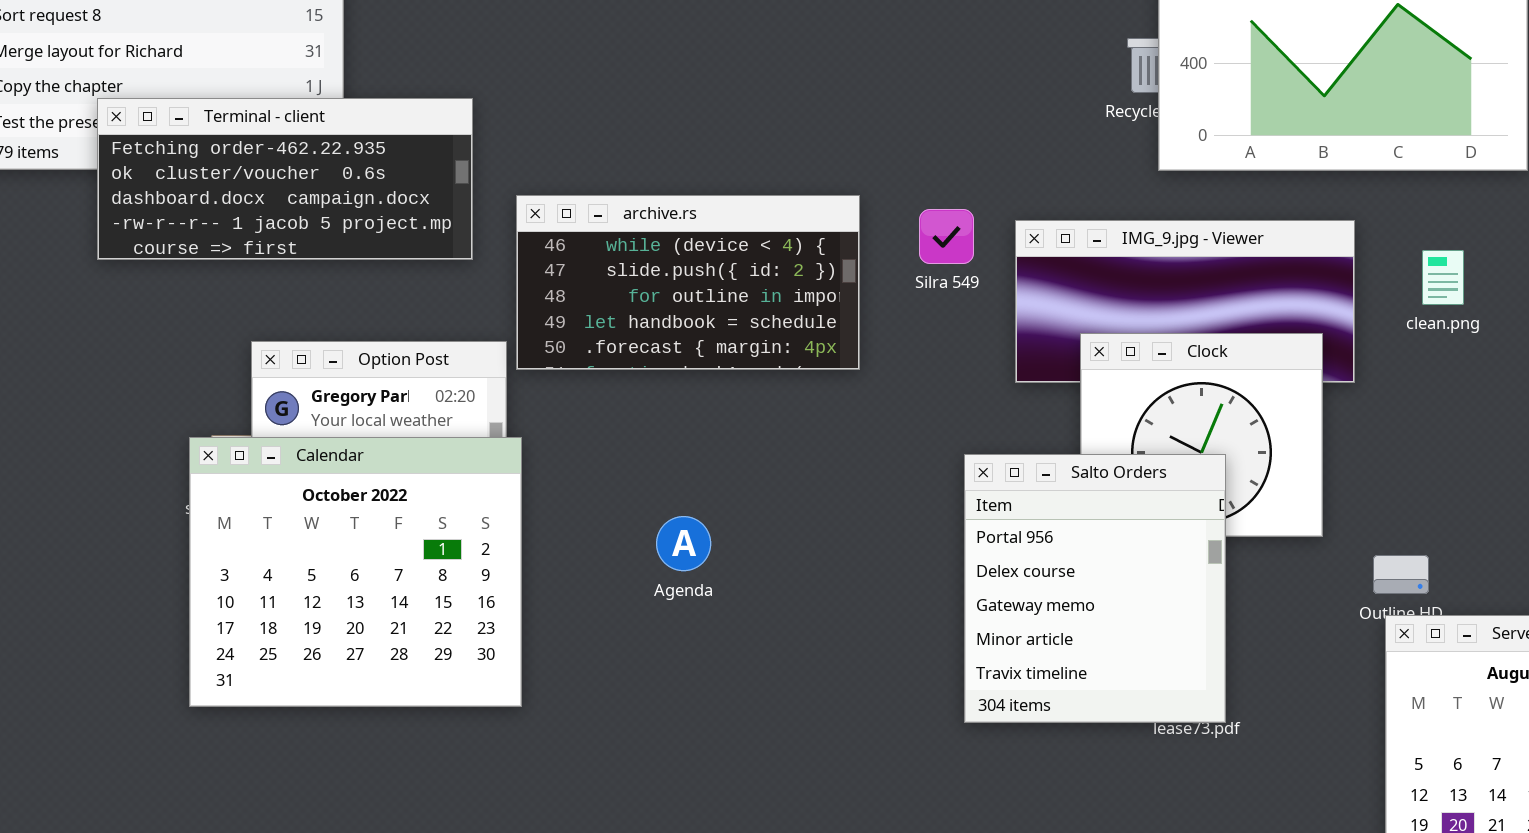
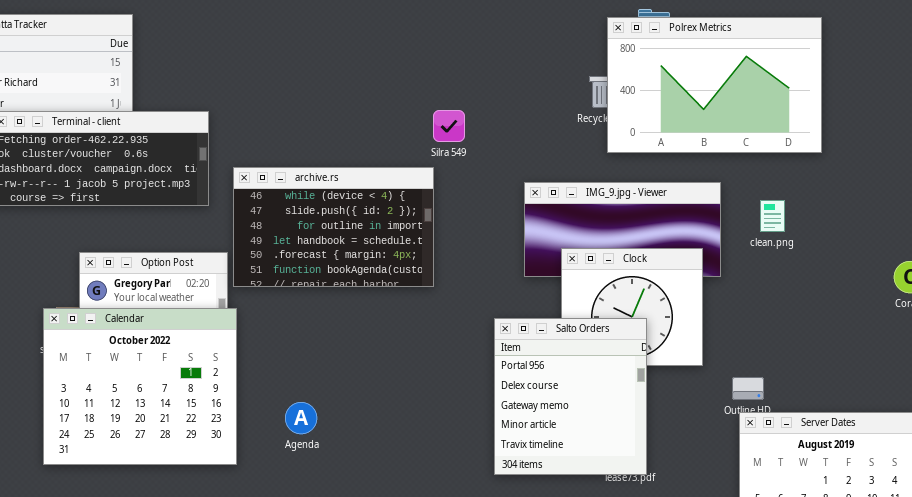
archive.rs: [516,195,860,370] -> [233,167,434,287], resized
Silra 549: [919,209,974,264] -> [433,110,465,142], moved
Agenda: [656,516,711,571] -> [285,402,317,434], moved

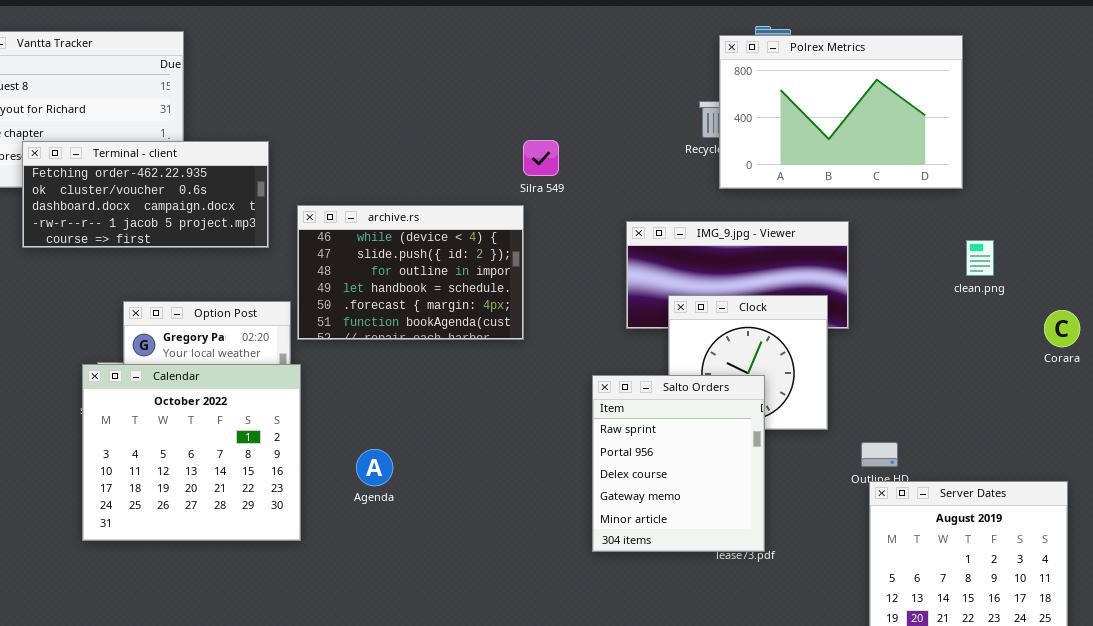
clean.png: [760,200,785,232] -> [966,240,994,276], moved
Salto Orders: [494,318,647,475] -> [592,375,765,552], scrolled up 1 row
Agenda: [285,402,317,434] -> [356,449,393,486], moved

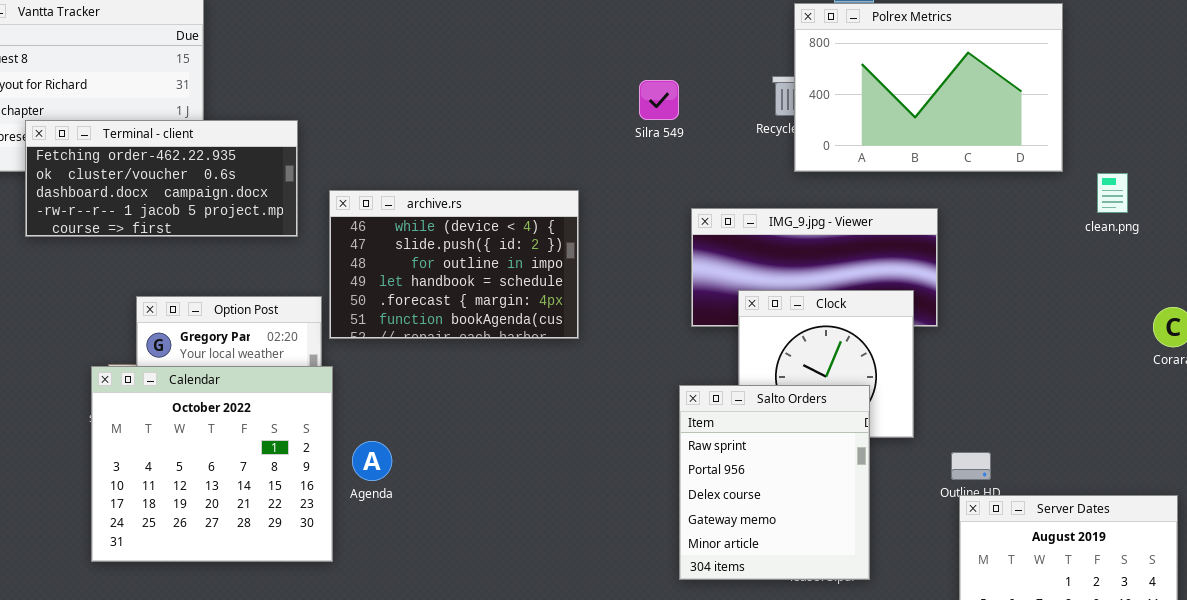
Silra 549: [523,140,559,176] -> [639,80,679,120], moved
clean.png: [966,240,994,276] -> [1097,173,1128,213], moved
Salto Orders: [592,375,765,552] -> [679,385,870,580], moved
Agenda: [356,449,393,486] -> [352,441,392,481], moved

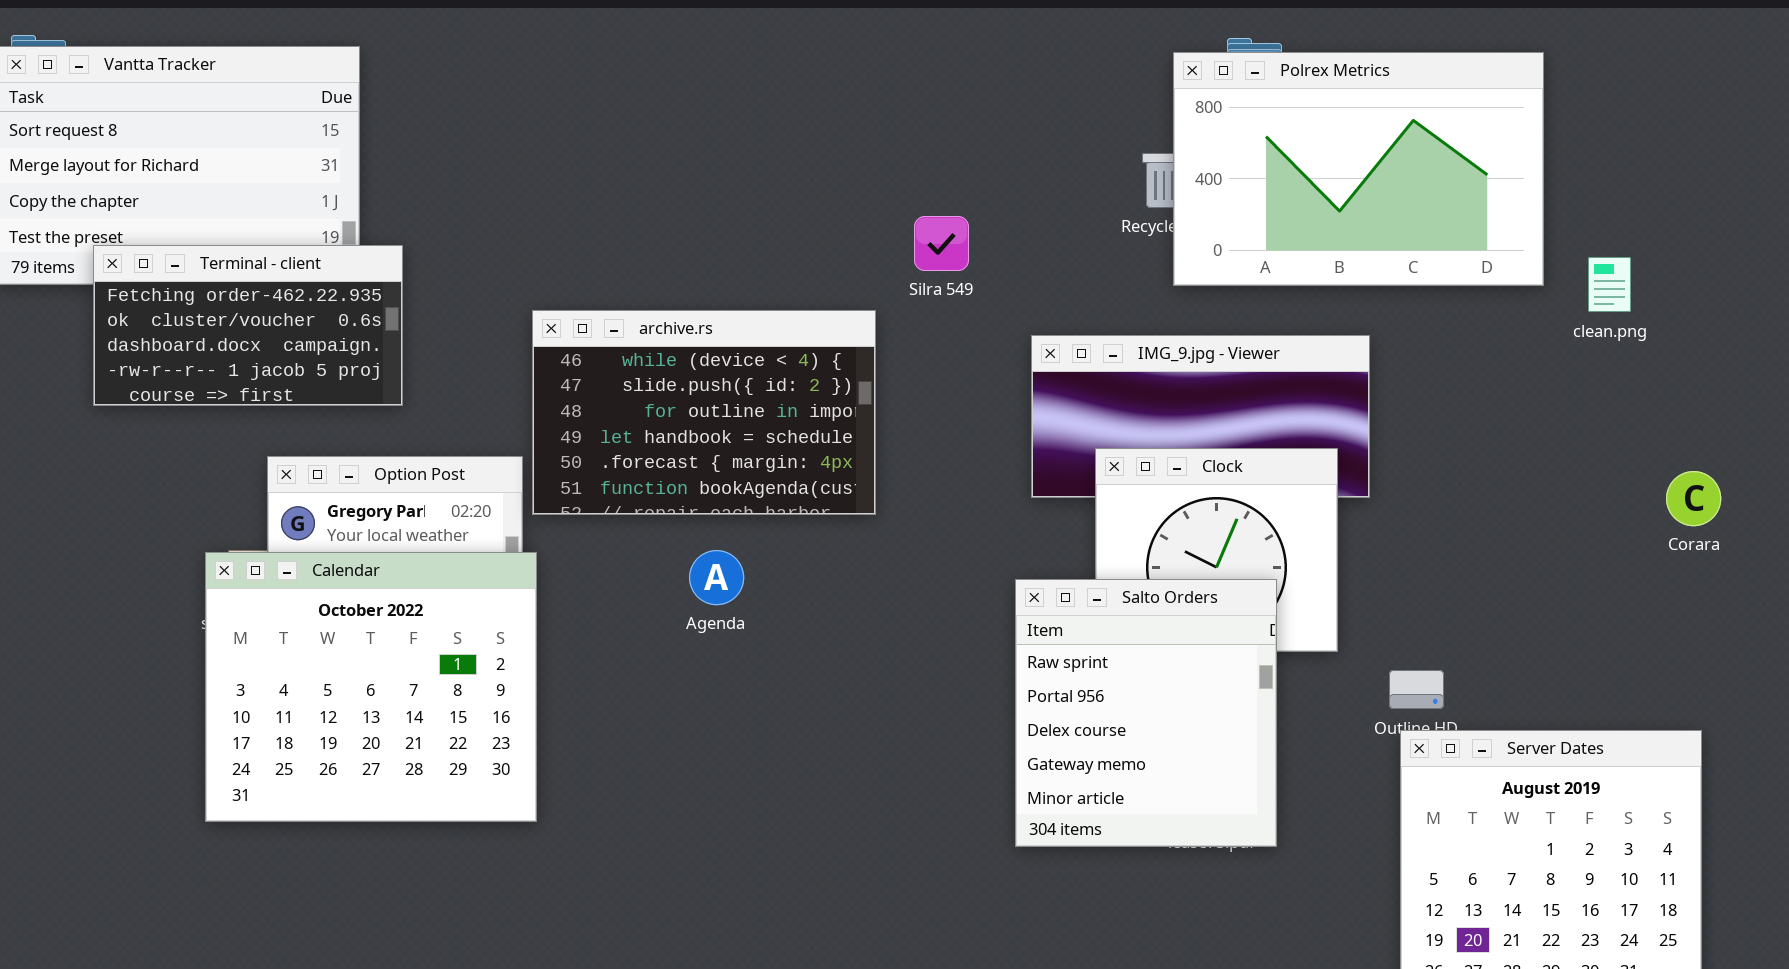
Silra 549: [639,80,679,120] -> [914,216,969,271], moved
Terminal - client: [25,120,298,237] -> [93,245,403,406], moved, resized
clean.png: [1097,173,1128,213] -> [1588,257,1631,312], moved
Agenda: [352,441,392,481] -> [689,550,744,605], moved

